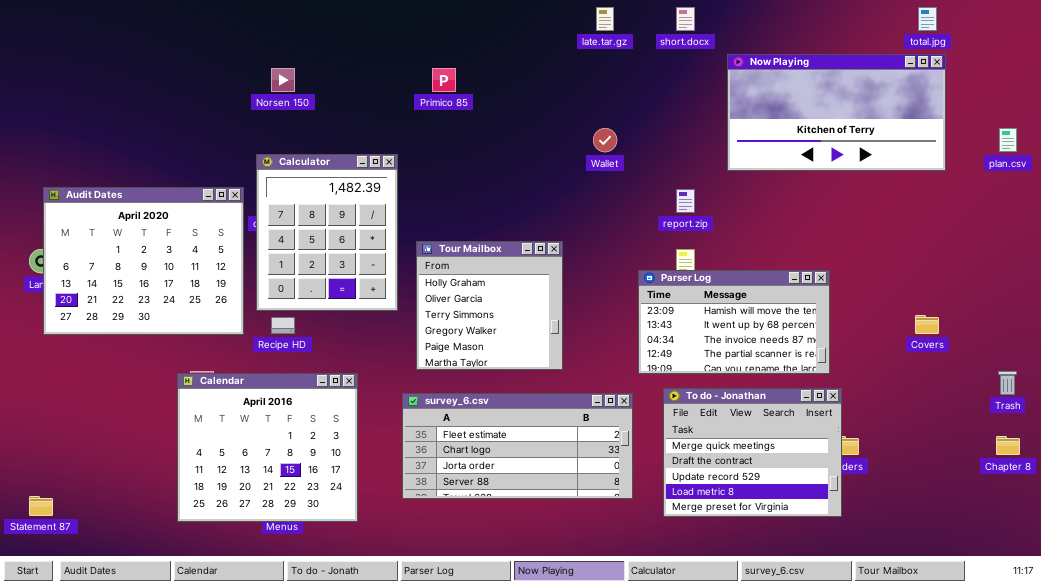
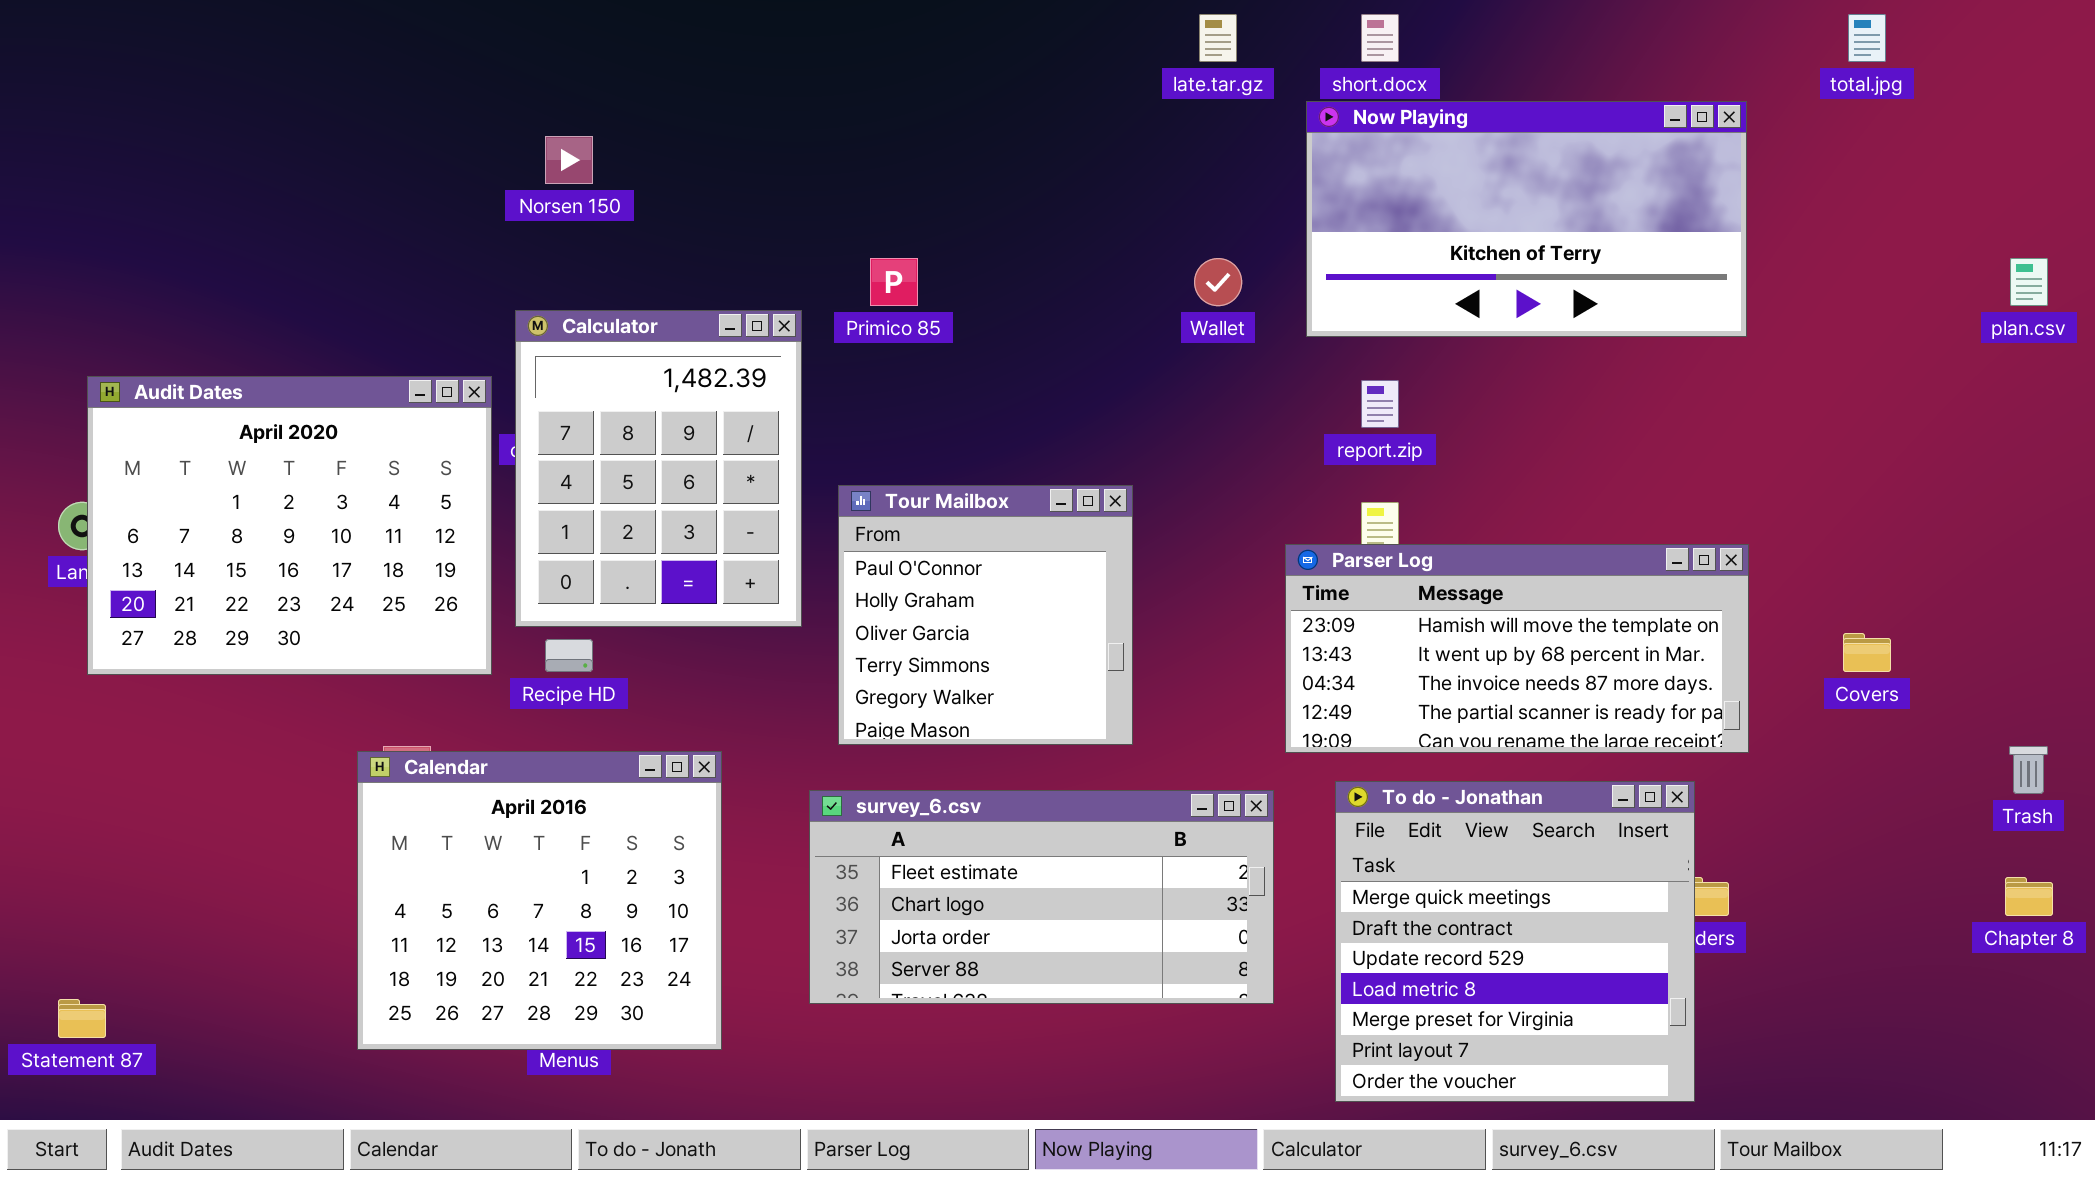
Now Playing: [727,54,946,171] -> [1306,101,1747,337], moved
Primico 85: [432,68,456,92] -> [870,258,918,306], moved
Tour Mailbox: [416,241,563,370] -> [838,485,1133,745], scrolled up 1 row
Parser Log: [638,270,830,374] -> [1285,544,1749,753], resized
To do - Jonathan: [663,388,842,517] -> [1335,781,1695,1102], resized

